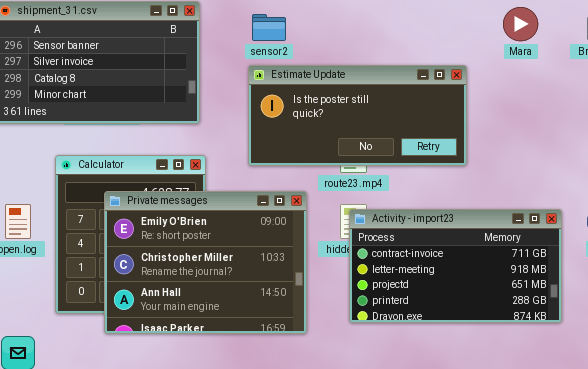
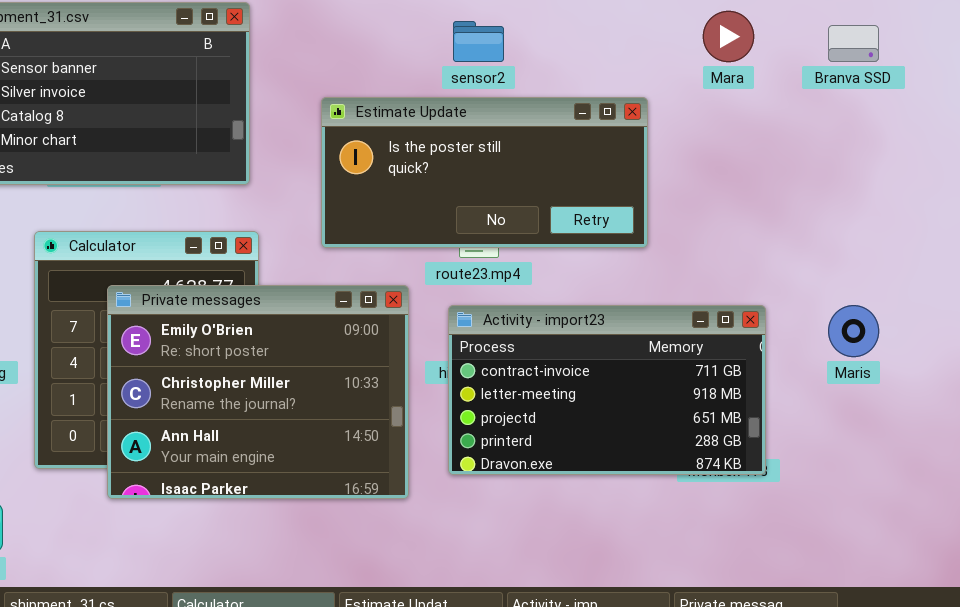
sensor2: [252,14,286,41] -> [453,21,504,62], moved
Activity - import23: [349,209,562,323] -> [448,305,766,475], moved

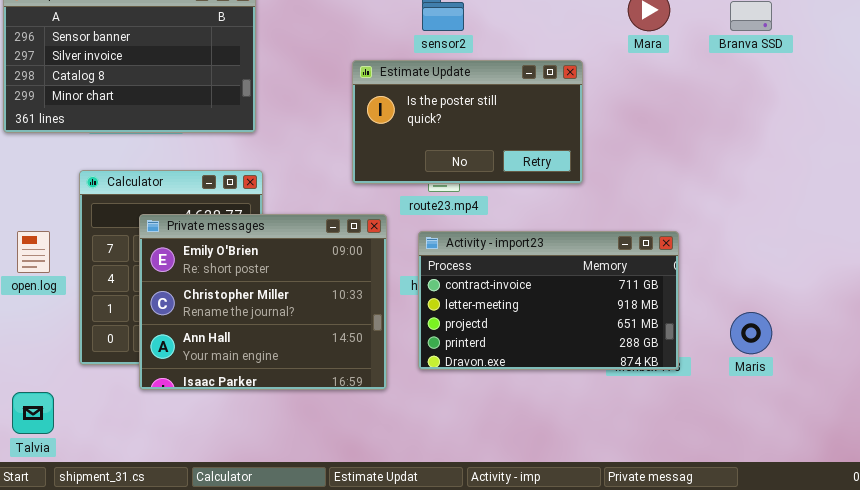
Estimate Update: [321,97,648,248] -> [352,60,583,184], resized
Maris: [828,305,879,357] -> [730,312,772,354], moved

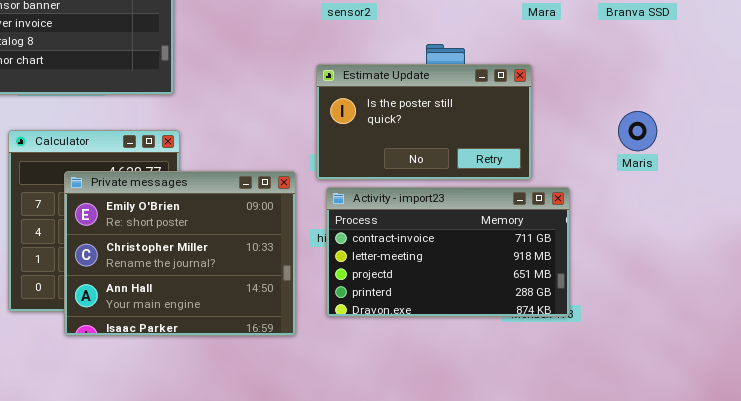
Estimate Update: [352,60,583,184] -> [316,64,532,180], moved
Maris: [730,312,772,354] -> [618,111,657,151], moved

